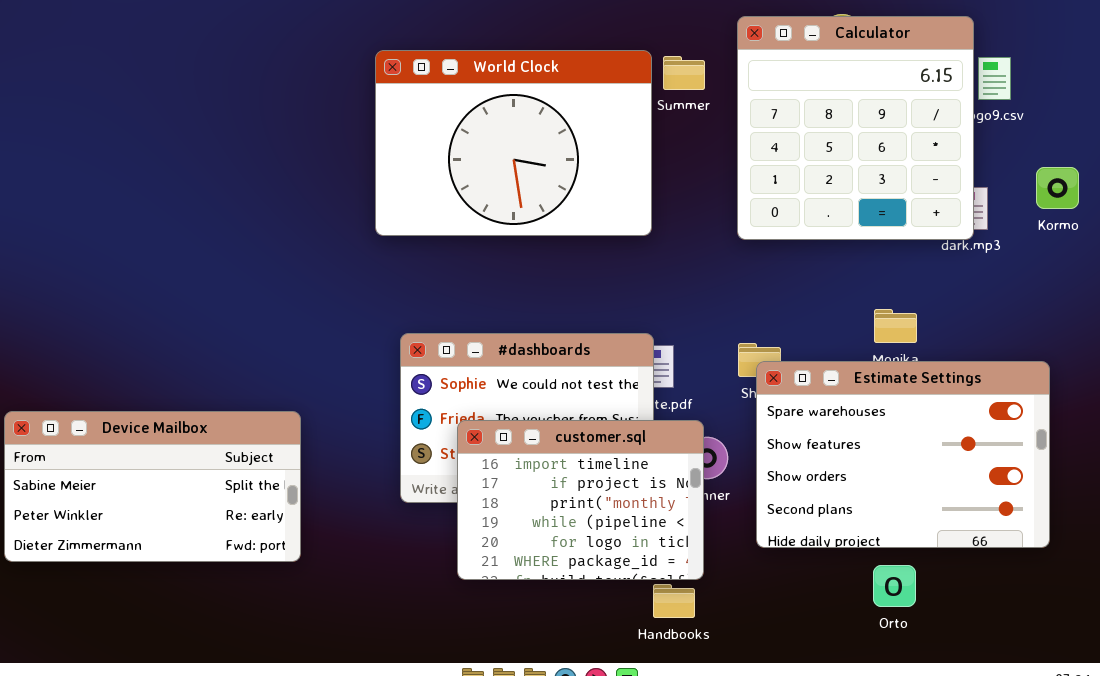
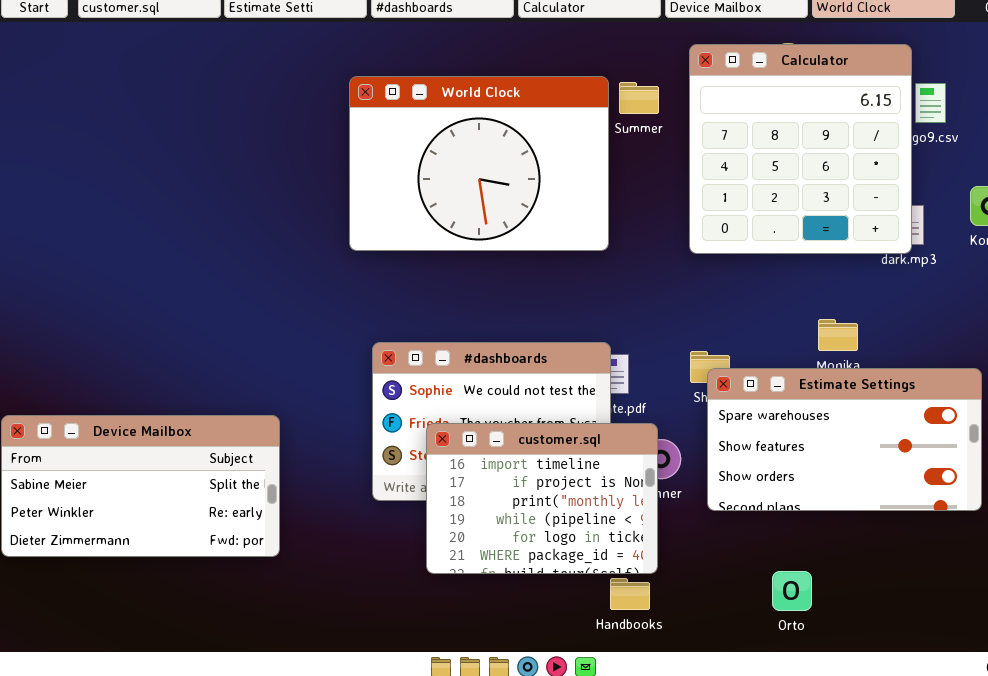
Estimate Settings: [756,361,1050,548] -> [707,368,982,511], resized
Orto: [873,565,916,607] -> [772,571,812,611], moved

